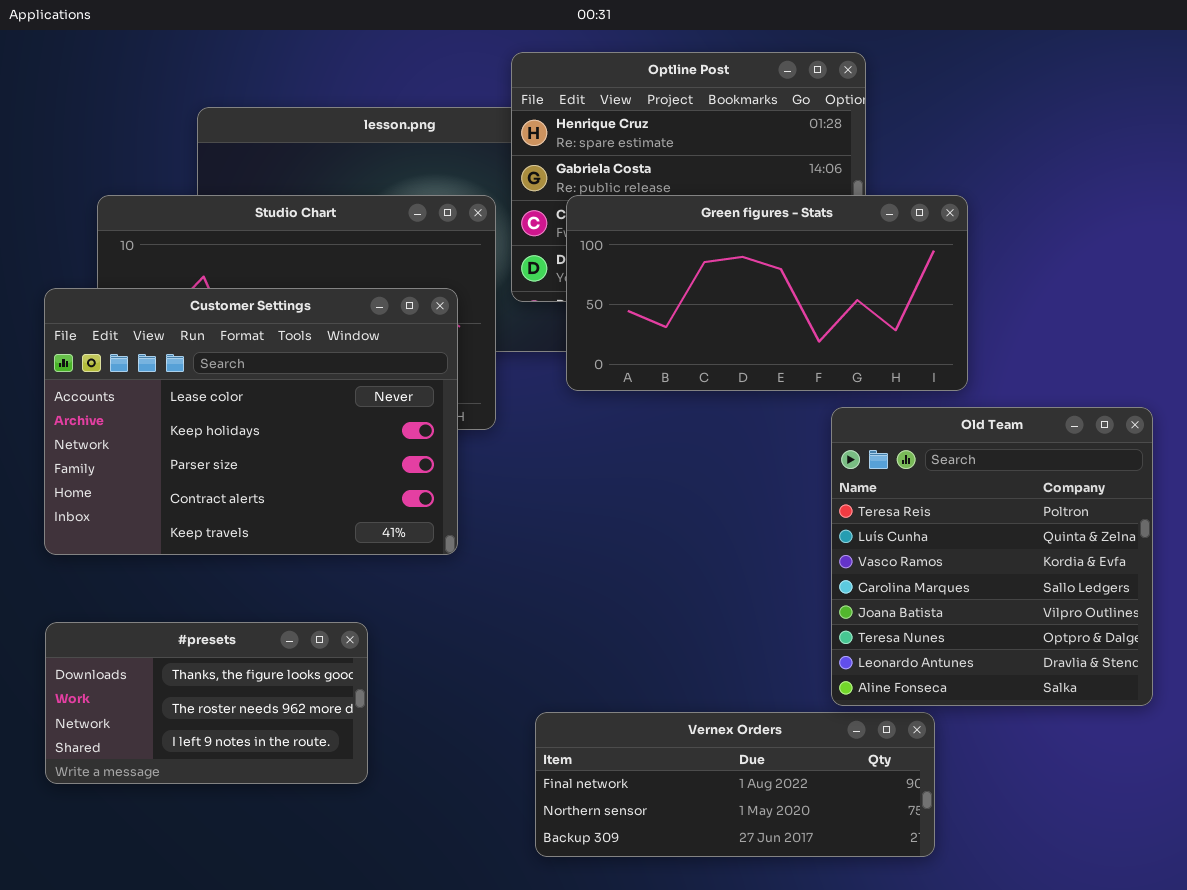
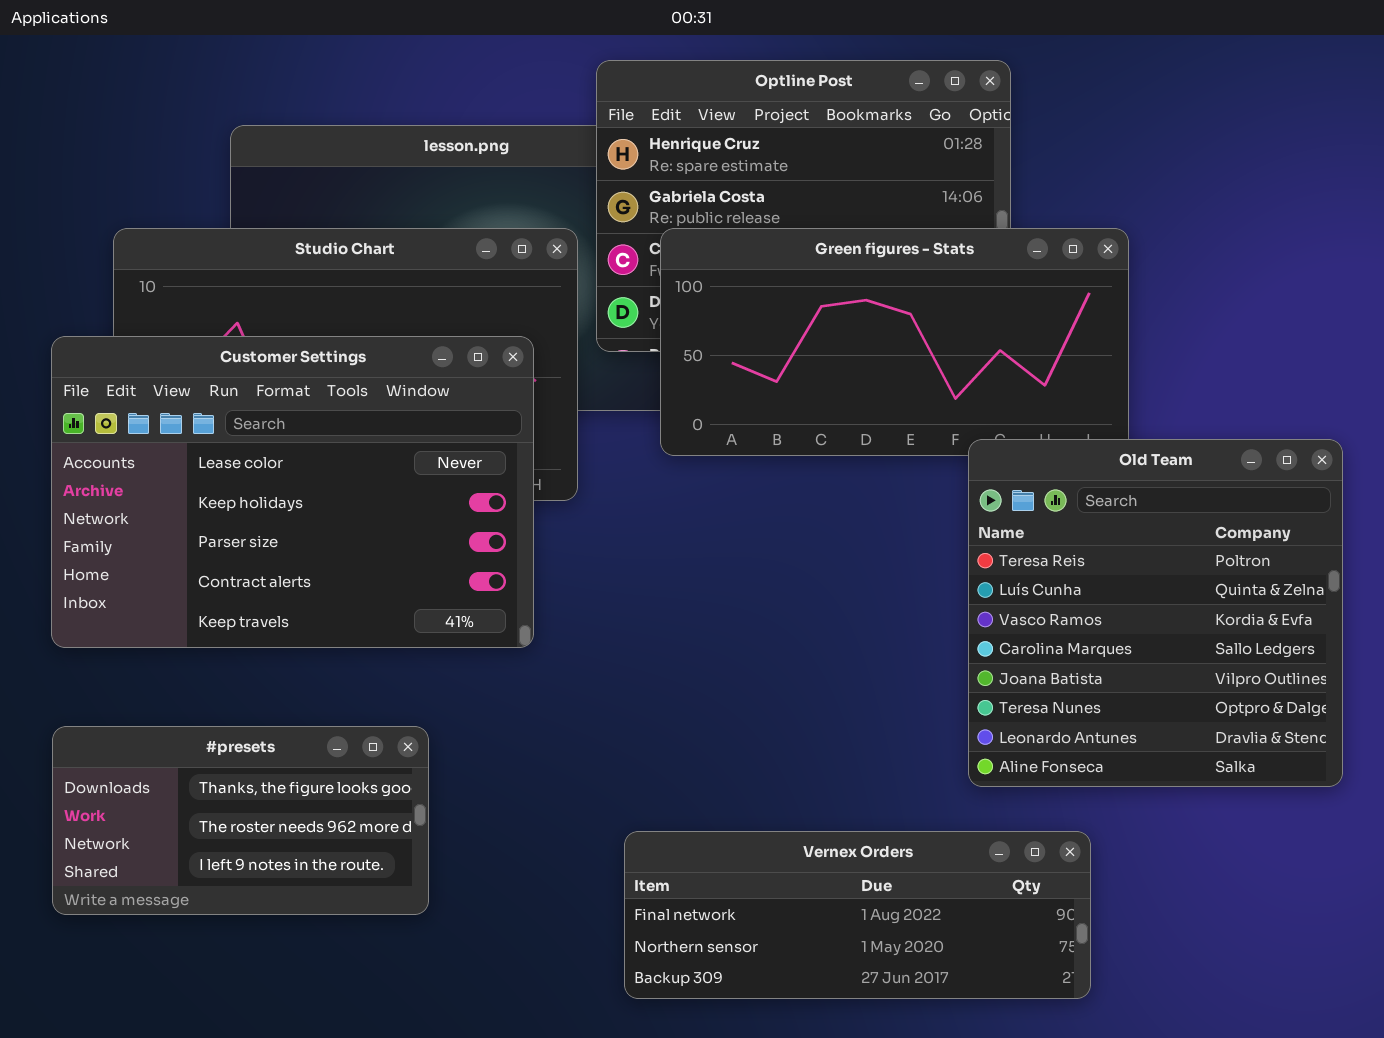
Old Team: [831,407,1153,706] -> [968,439,1343,787], moved

